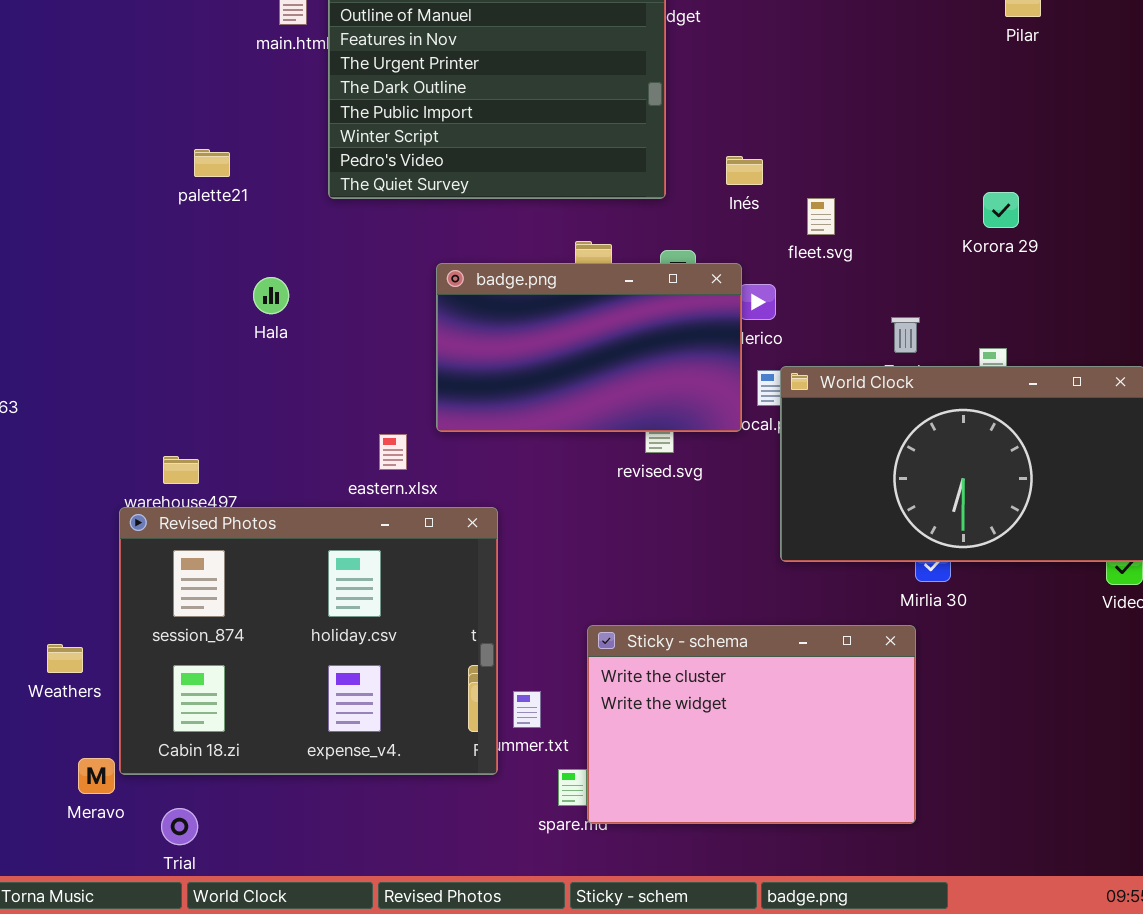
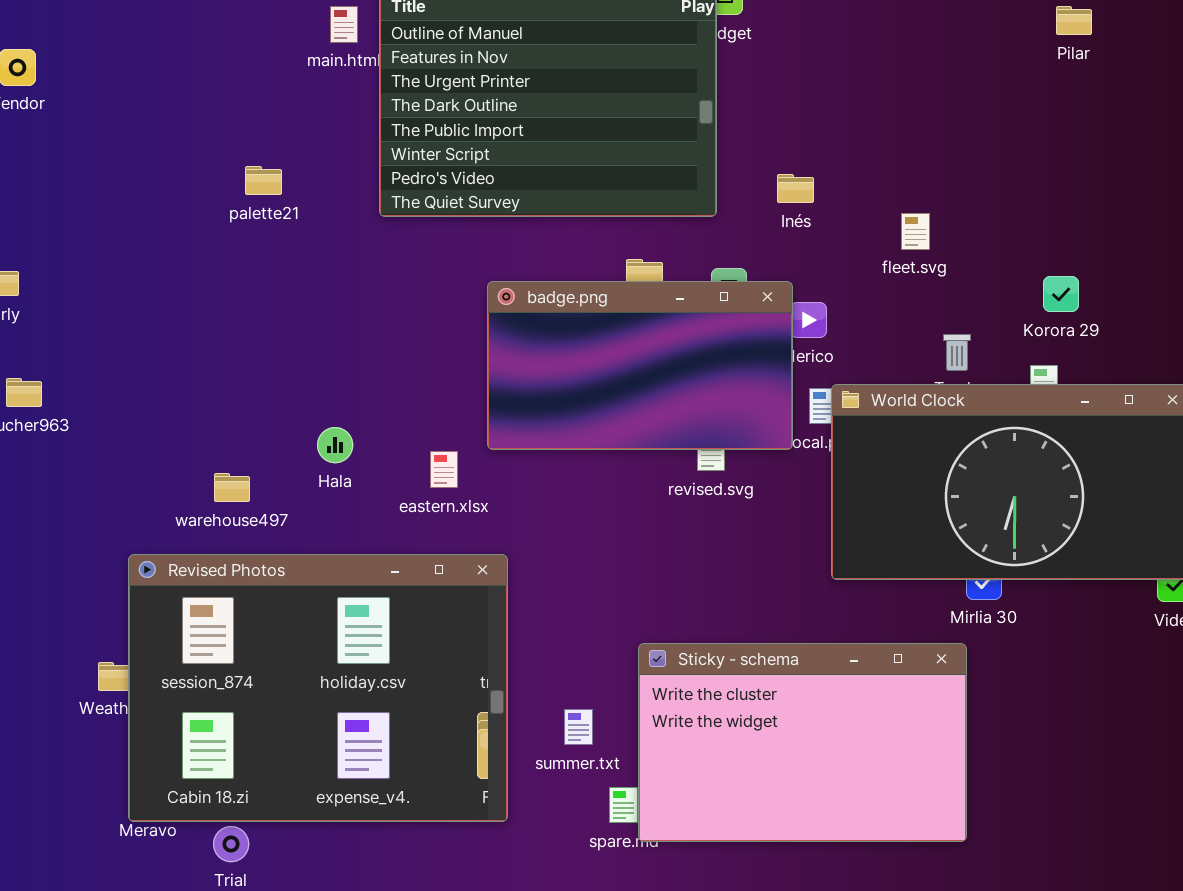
Korora 29: [983,192,1019,228] -> [1043,276,1079,312], moved
fleet.svg: [807,198,835,235] -> [901,213,930,250], moved
Hala: [253,277,289,314] -> [317,427,353,463], moved
Revised Photos: [119,507,498,775] -> [128,554,508,822], moved

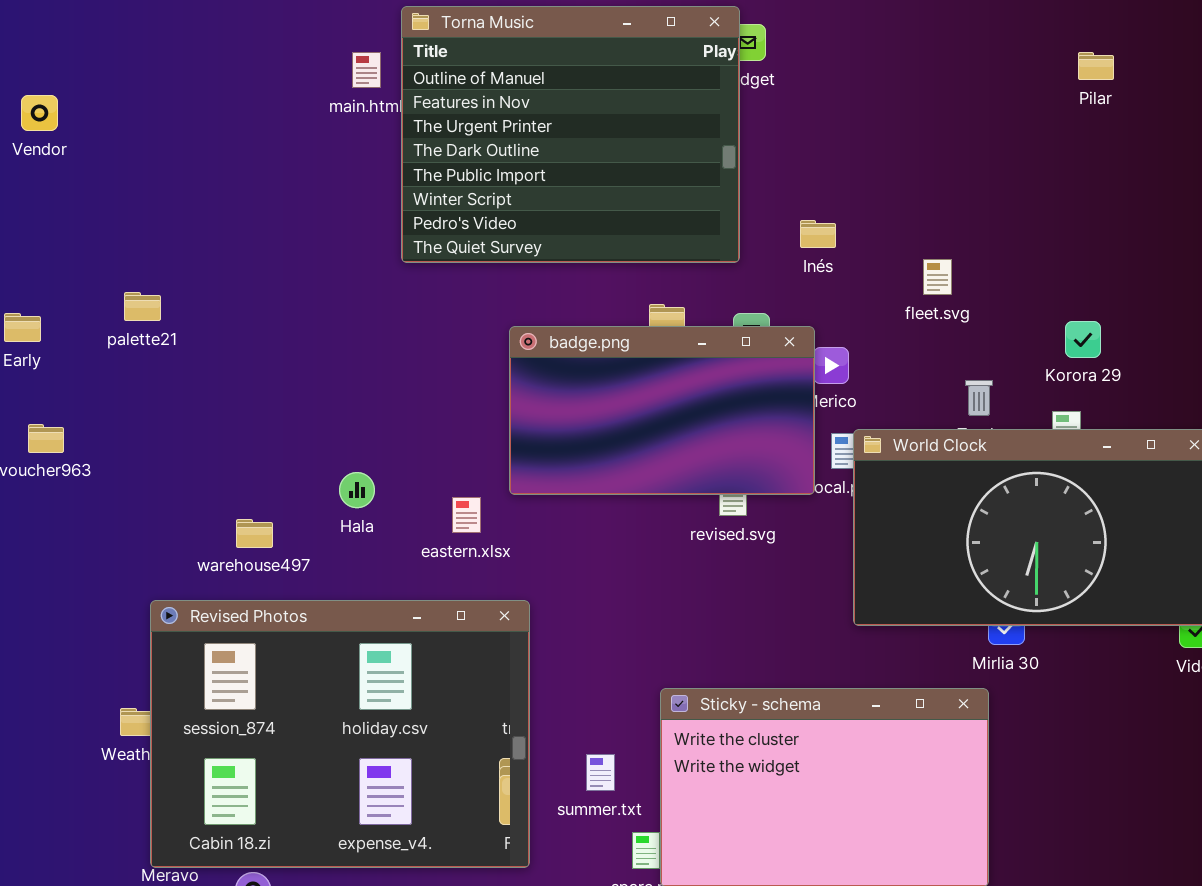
palette21: [245,166,282,195] -> [124,292,161,321], moved

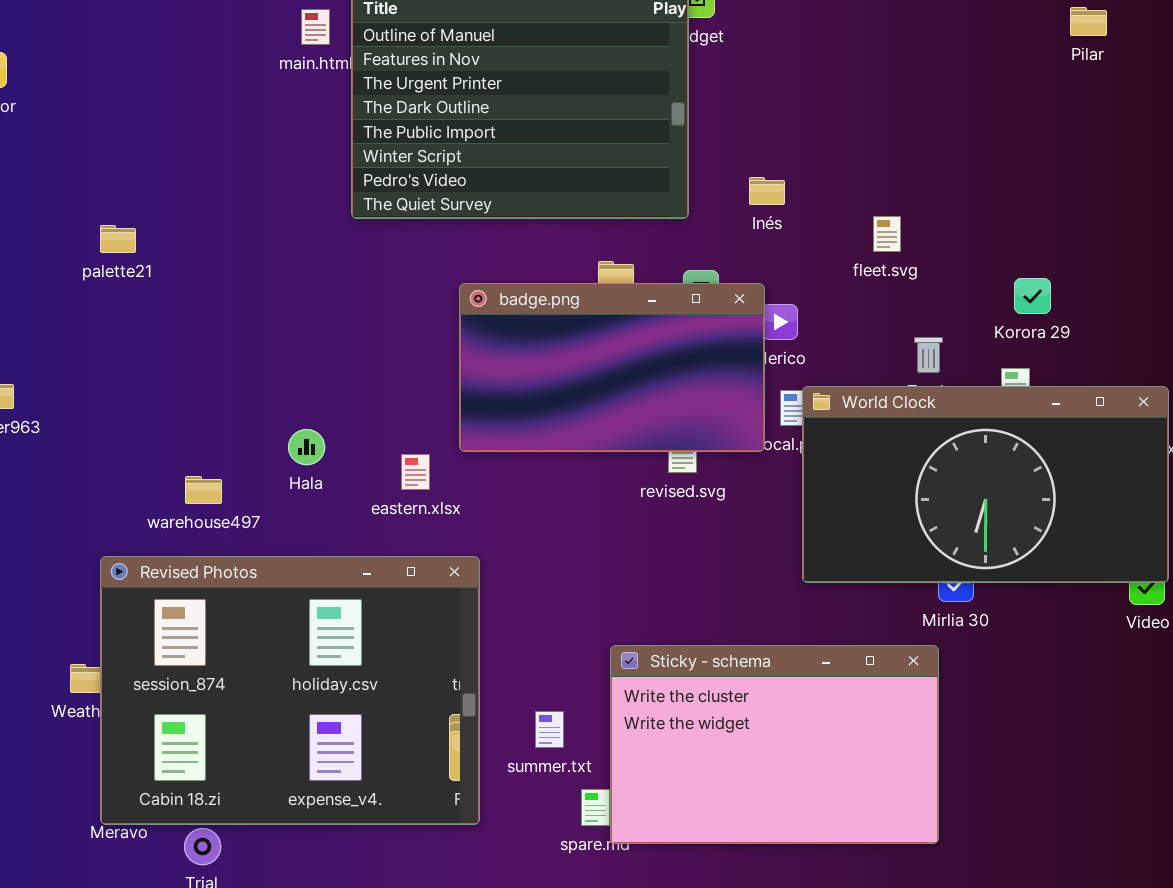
Pilar: [1078,52,1114,80] -> [1070,7,1107,36], moved
palette21: [124,292,161,321] -> [100,225,136,253], moved

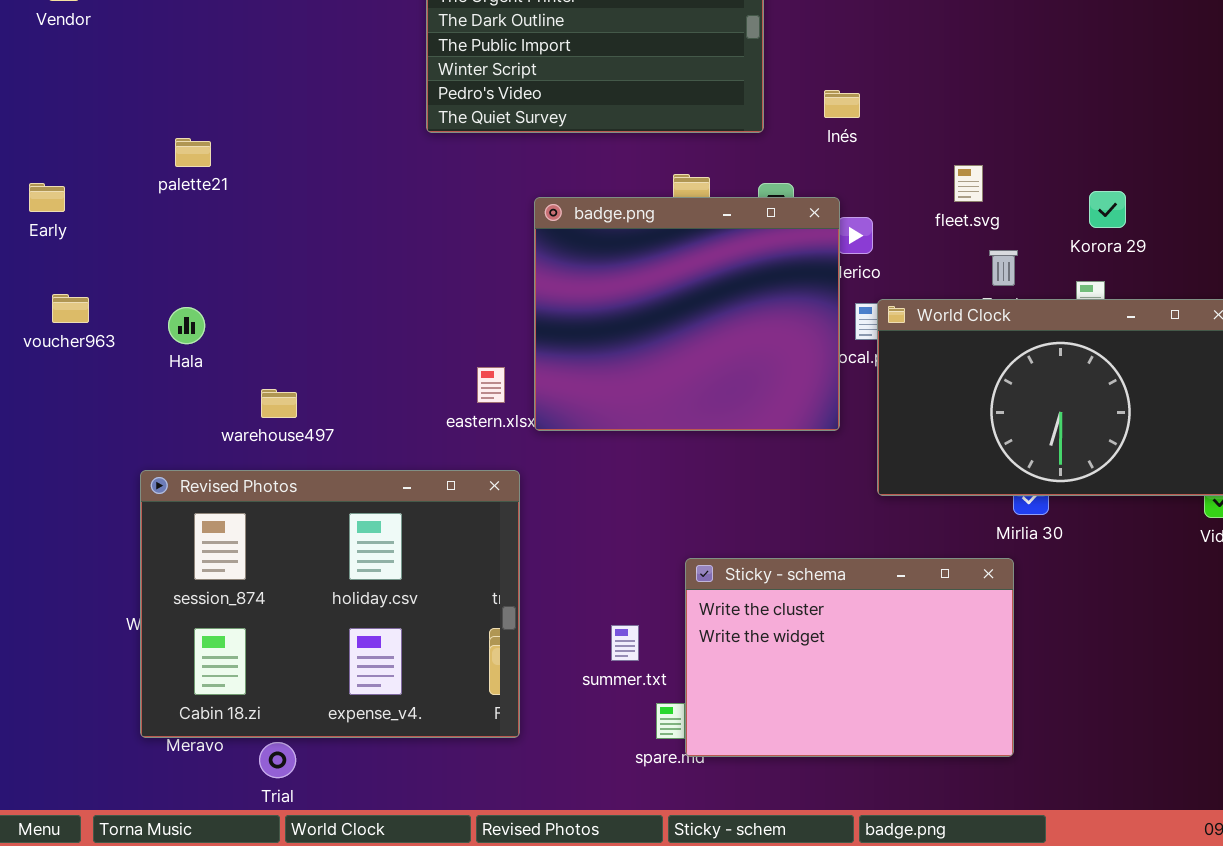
fleet.svg: [873,216,901,252] -> [954,165,983,202], moved
badge.png: [459,283,765,452] -> [534,197,840,431], resized
Hala: [288,429,325,465] -> [168,307,205,344], moved
Revised Photos: [100,556,480,825] -> [140,470,520,738], moved

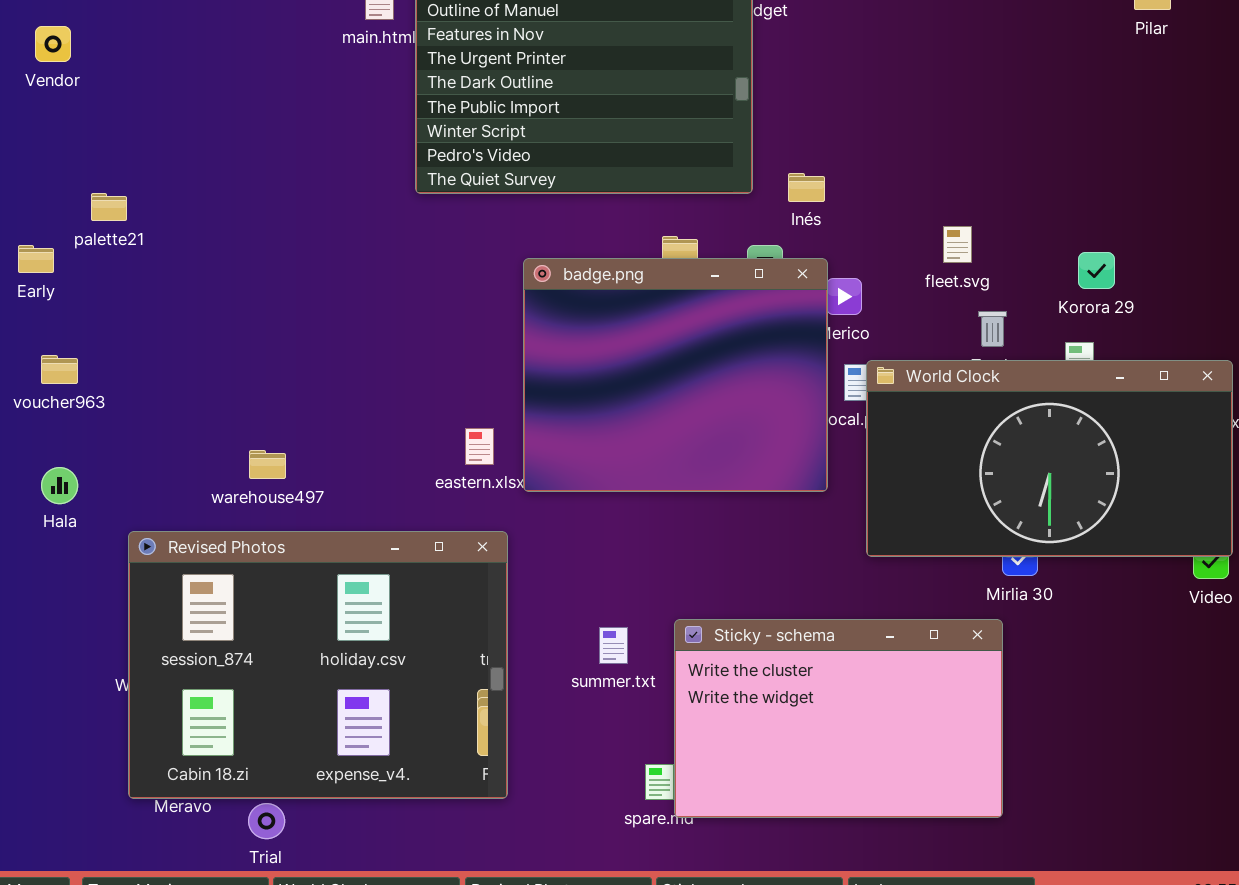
Inés: [824,90,860,118] -> [788,173,825,202], moved
palette21: [175,138,211,167] -> [91,193,127,221], moved
Hala: [168,307,205,344] -> [41,467,78,504], moved
summer.txt: [611,625,639,661] -> [599,627,628,664], moved

